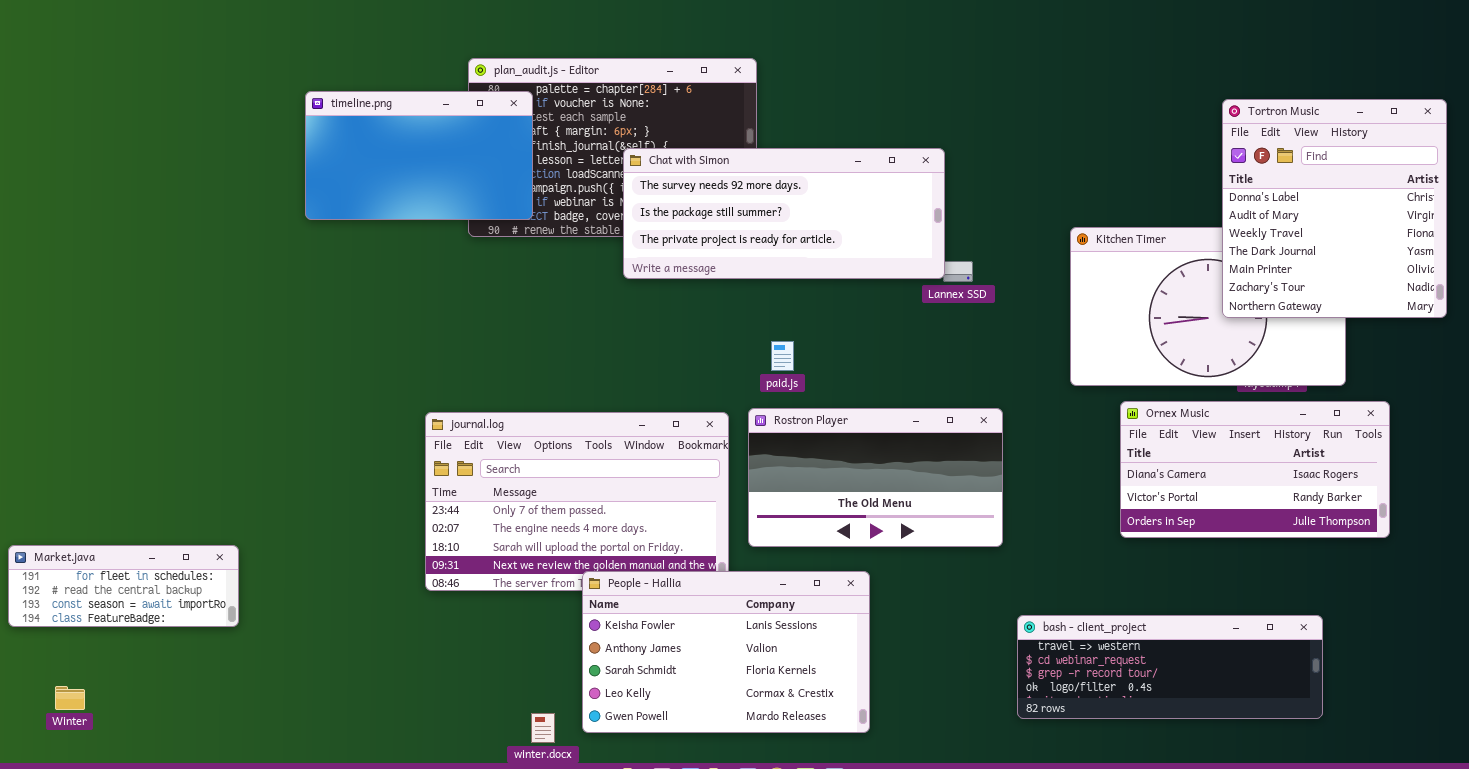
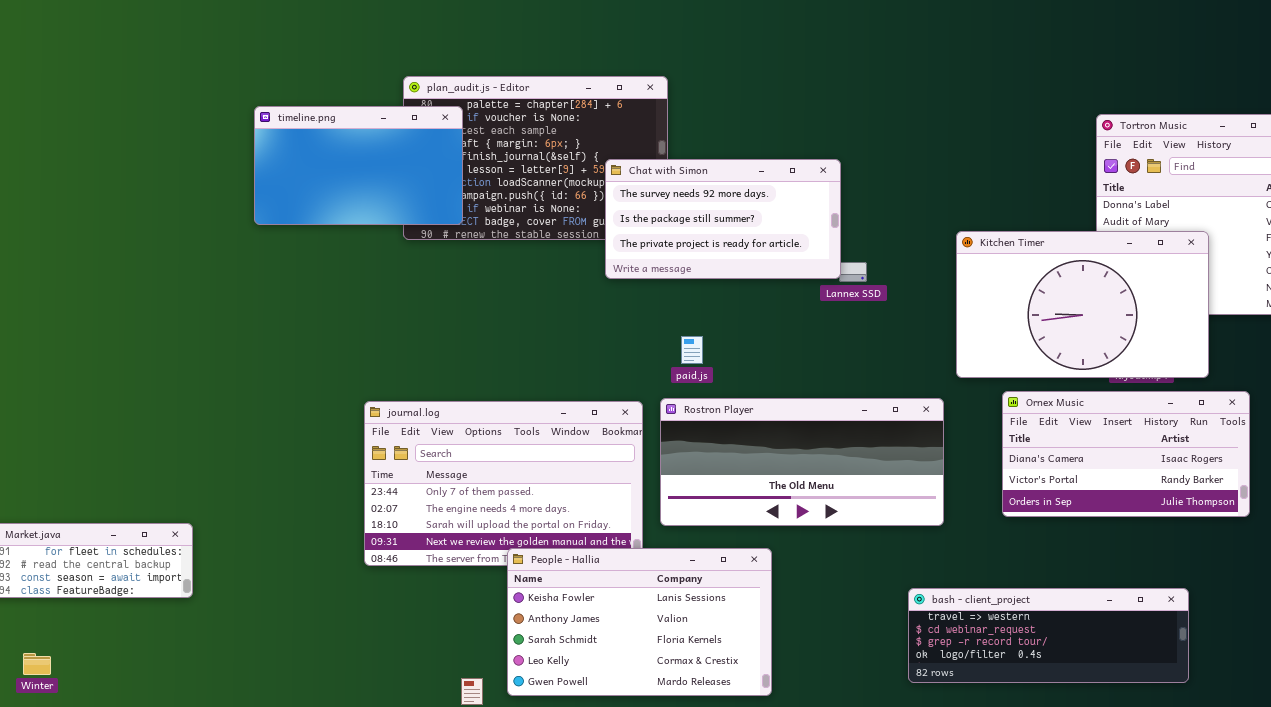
Chat with Simon: [623,148,945,279] -> [605,159,841,279], resized
Kitchen Timer: [1070,227,1346,386] -> [956,231,1209,378], raised
Rostron Player: [748,408,1003,547] -> [660,398,944,526], resized

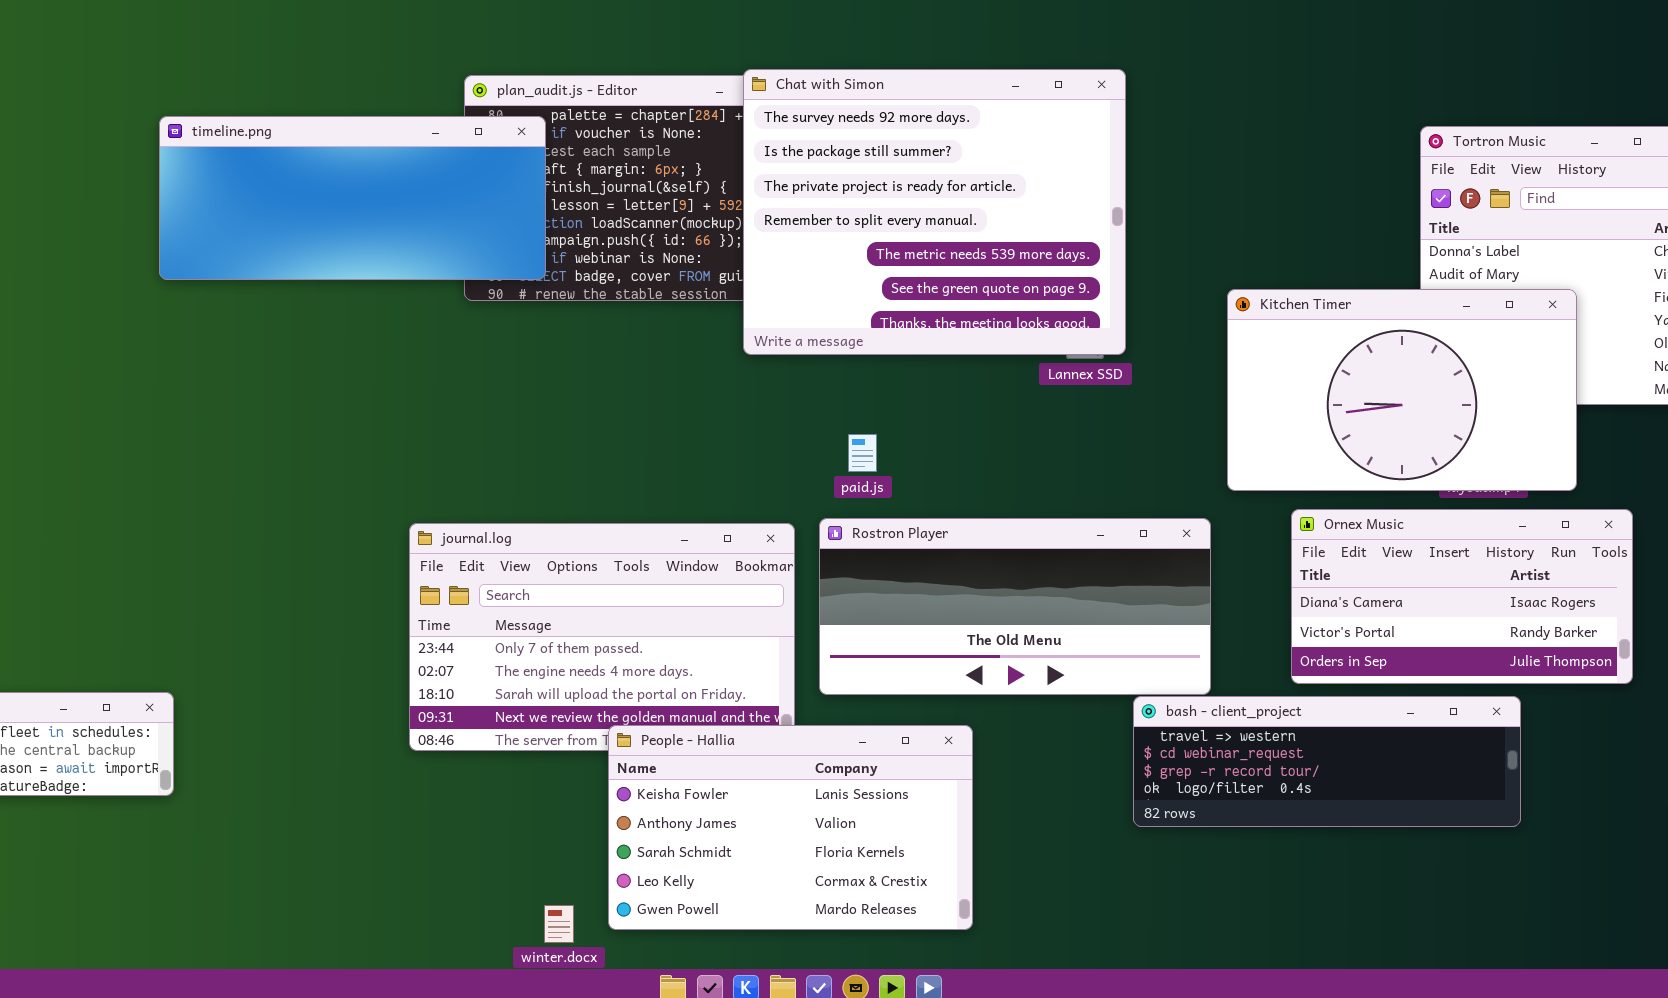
timeline.png: [254,106,463,225] -> [159,116,546,280], resized
Chat with Simon: [605,159,841,279] -> [743,69,1126,355], resized
bash - client_project: [908,588,1189,683] -> [1133,696,1521,827], moved

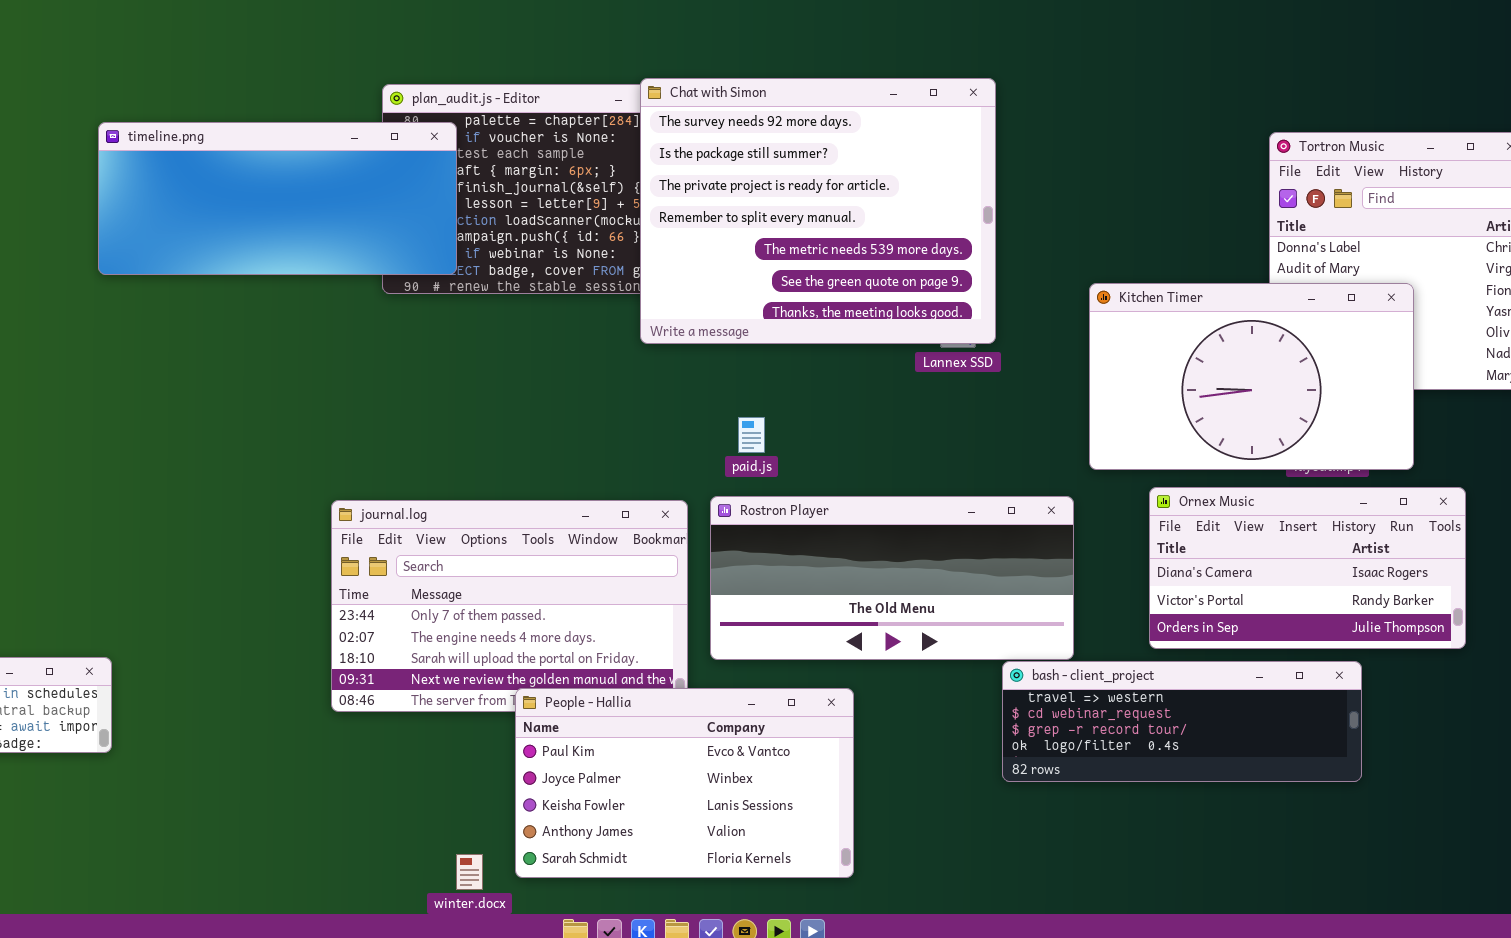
People - Hallia: [608,725,973,930] -> [515,688,854,878], scrolled up 2 rows

